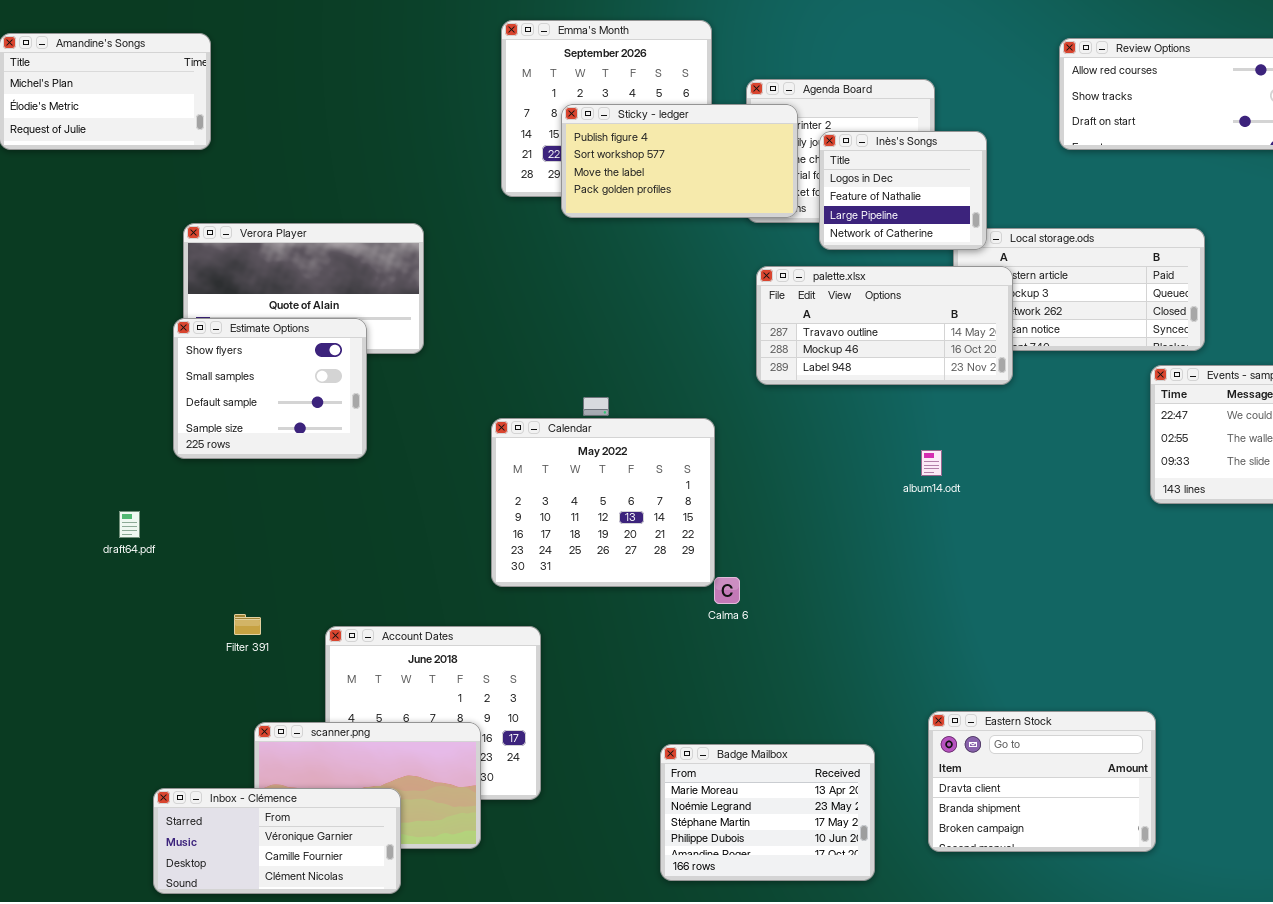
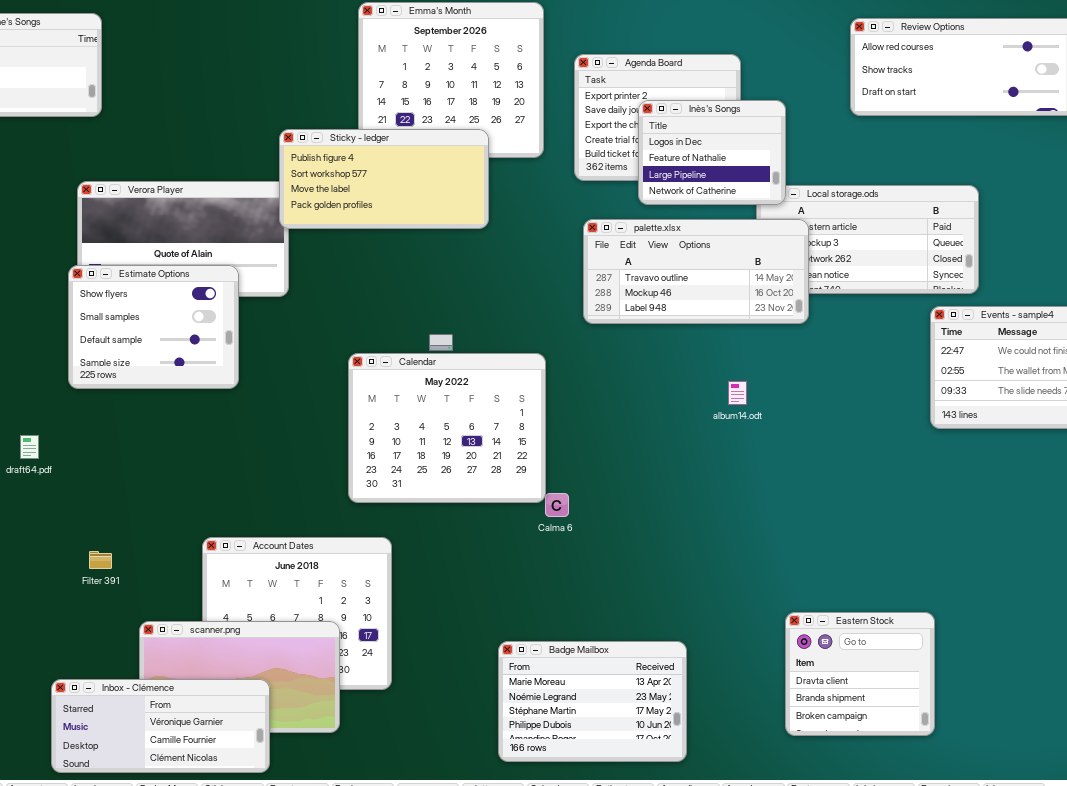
Sticky - ledger: [561,104,798,218] -> [279,129,489,229], moved
Filter 391: [234,614,261,635] -> [89,551,112,569], moved
Eastern Stock: [928,711,1156,852] -> [785,612,935,736], resized

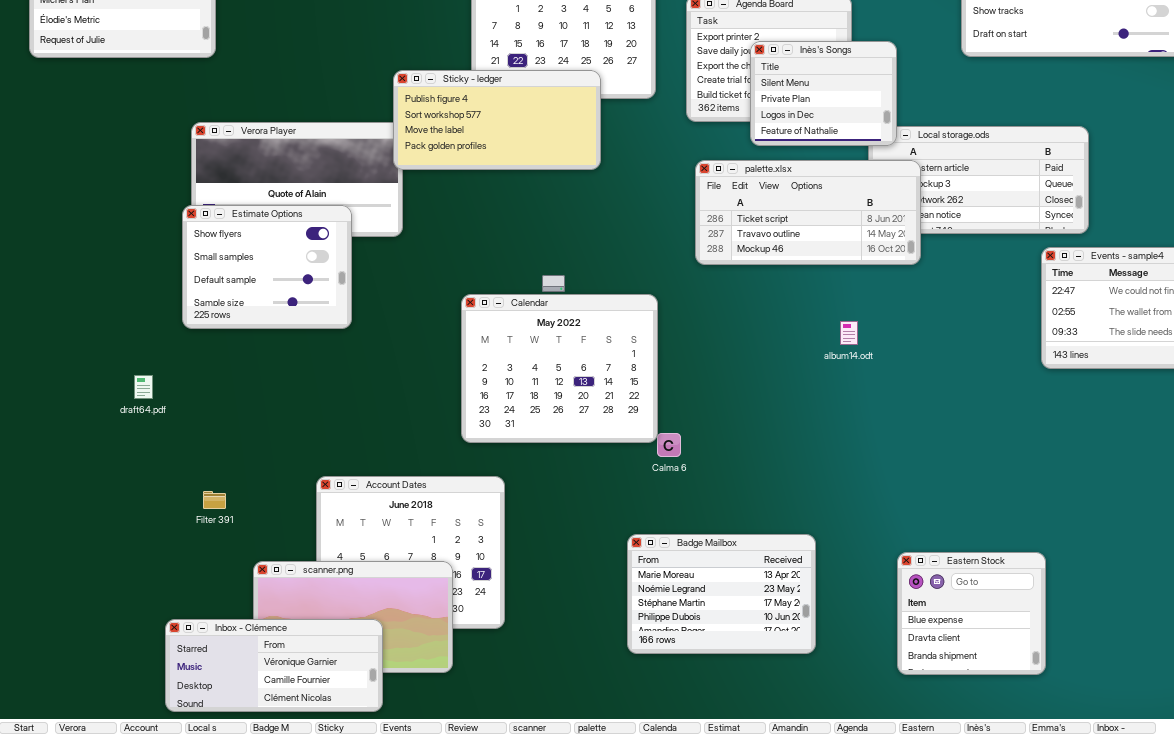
Inès's Songs: [638,100,786,205] -> [750,41,897,146], scrolled up 2 rows
palette.xlsx: [583,219,809,324] -> [695,160,921,265], scrolled up 1 row
Eastern Stock: [785,612,935,736] -> [897,552,1046,675], scrolled up 1 row
Badge Mailbox: [498,641,687,762] -> [627,534,816,654], moved

